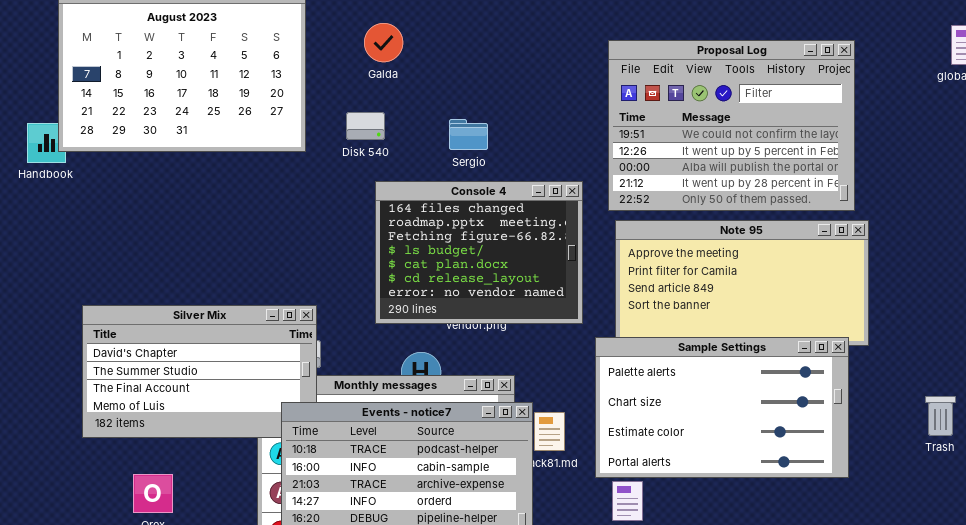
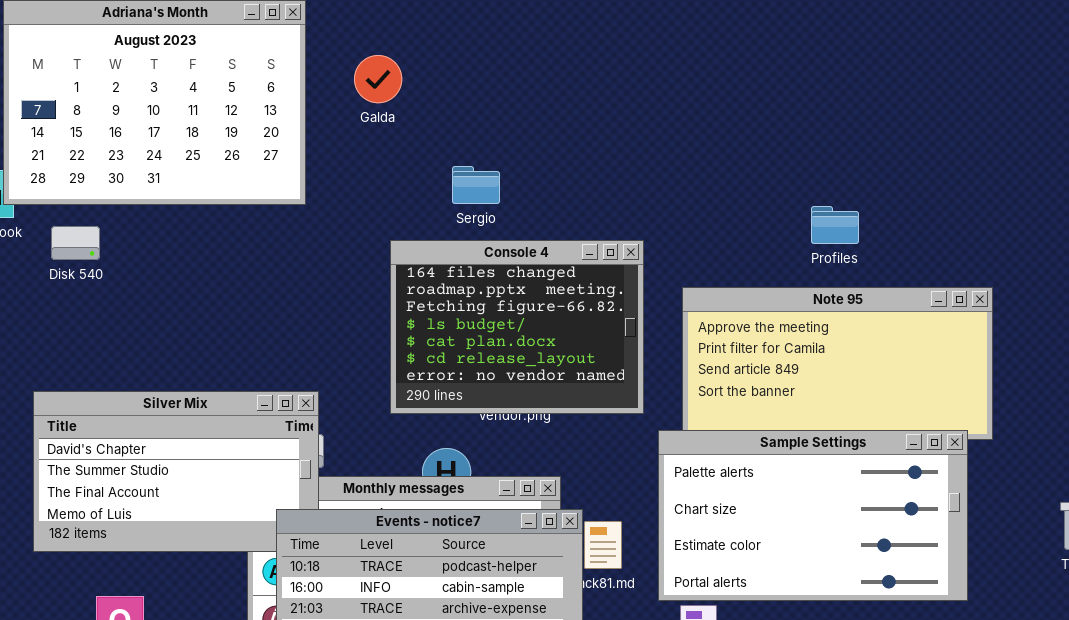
Galda: [364,23,403,62] -> [354,55,402,103], moved
Proposal Log: [608,40,855,211] -> none, closed
Disk 540: [346,112,385,140] -> [51,226,100,260], moved
Sergio: [449,119,488,150] -> [452,166,500,204], moved

